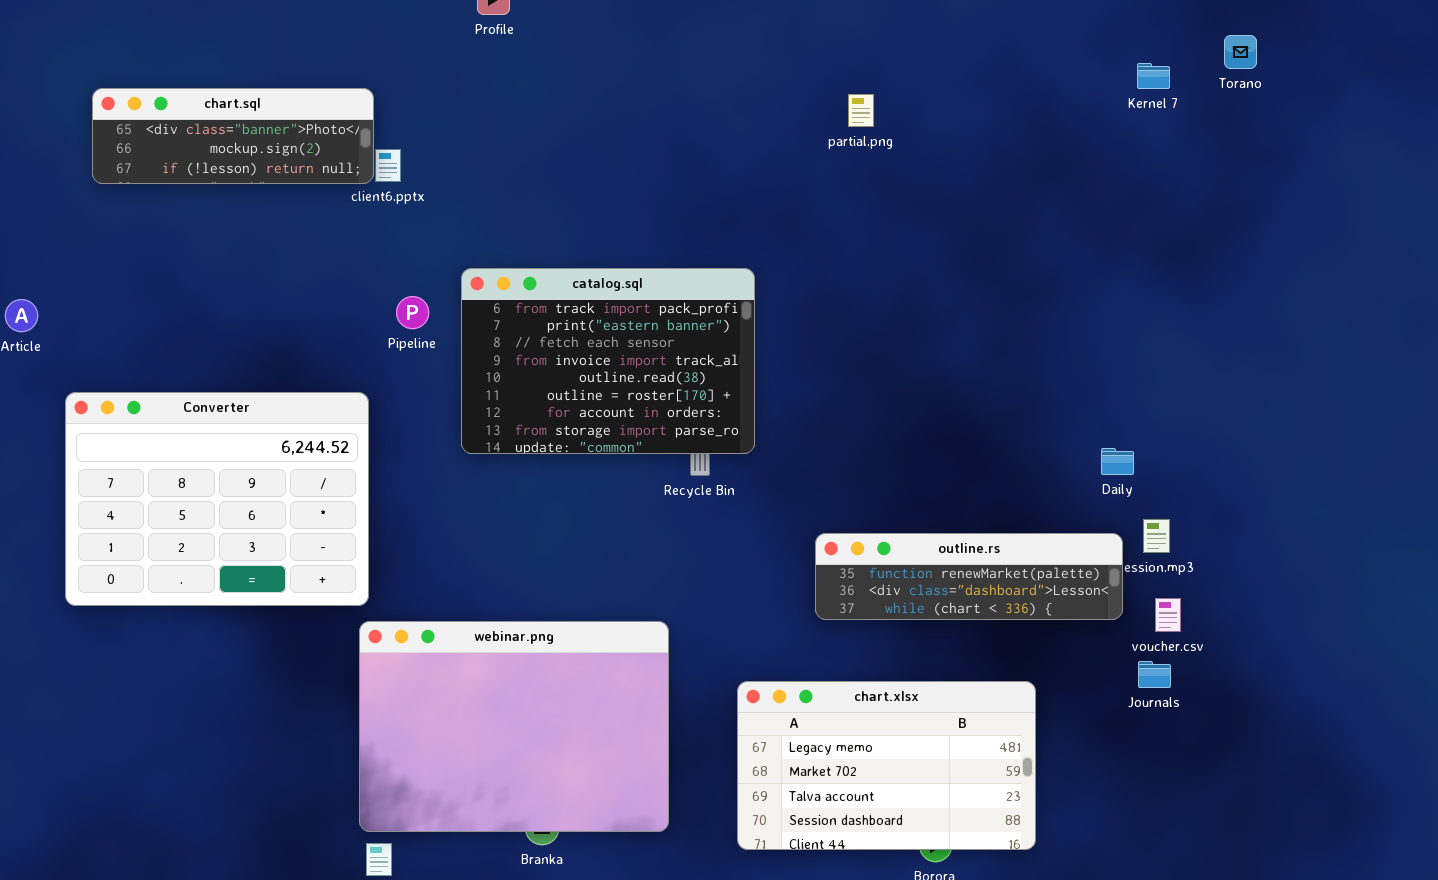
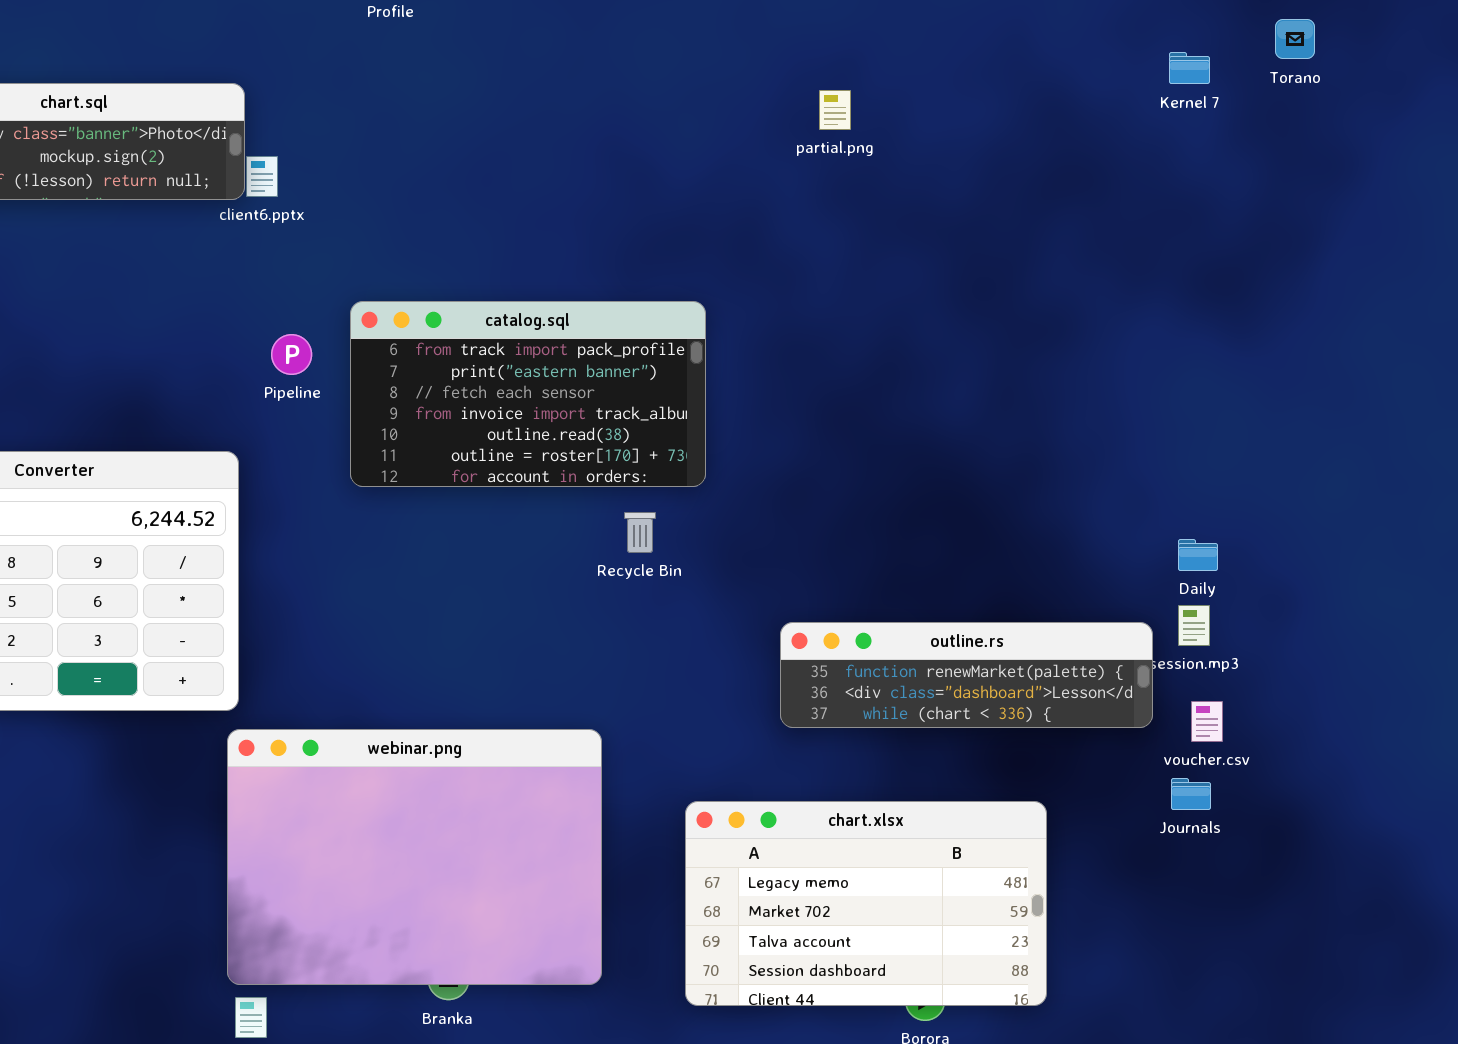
catalog.sql: [461,268,755,454] -> [350,301,706,487], resized
Daily: [1101,448,1134,475] -> [1178,539,1218,571], moved

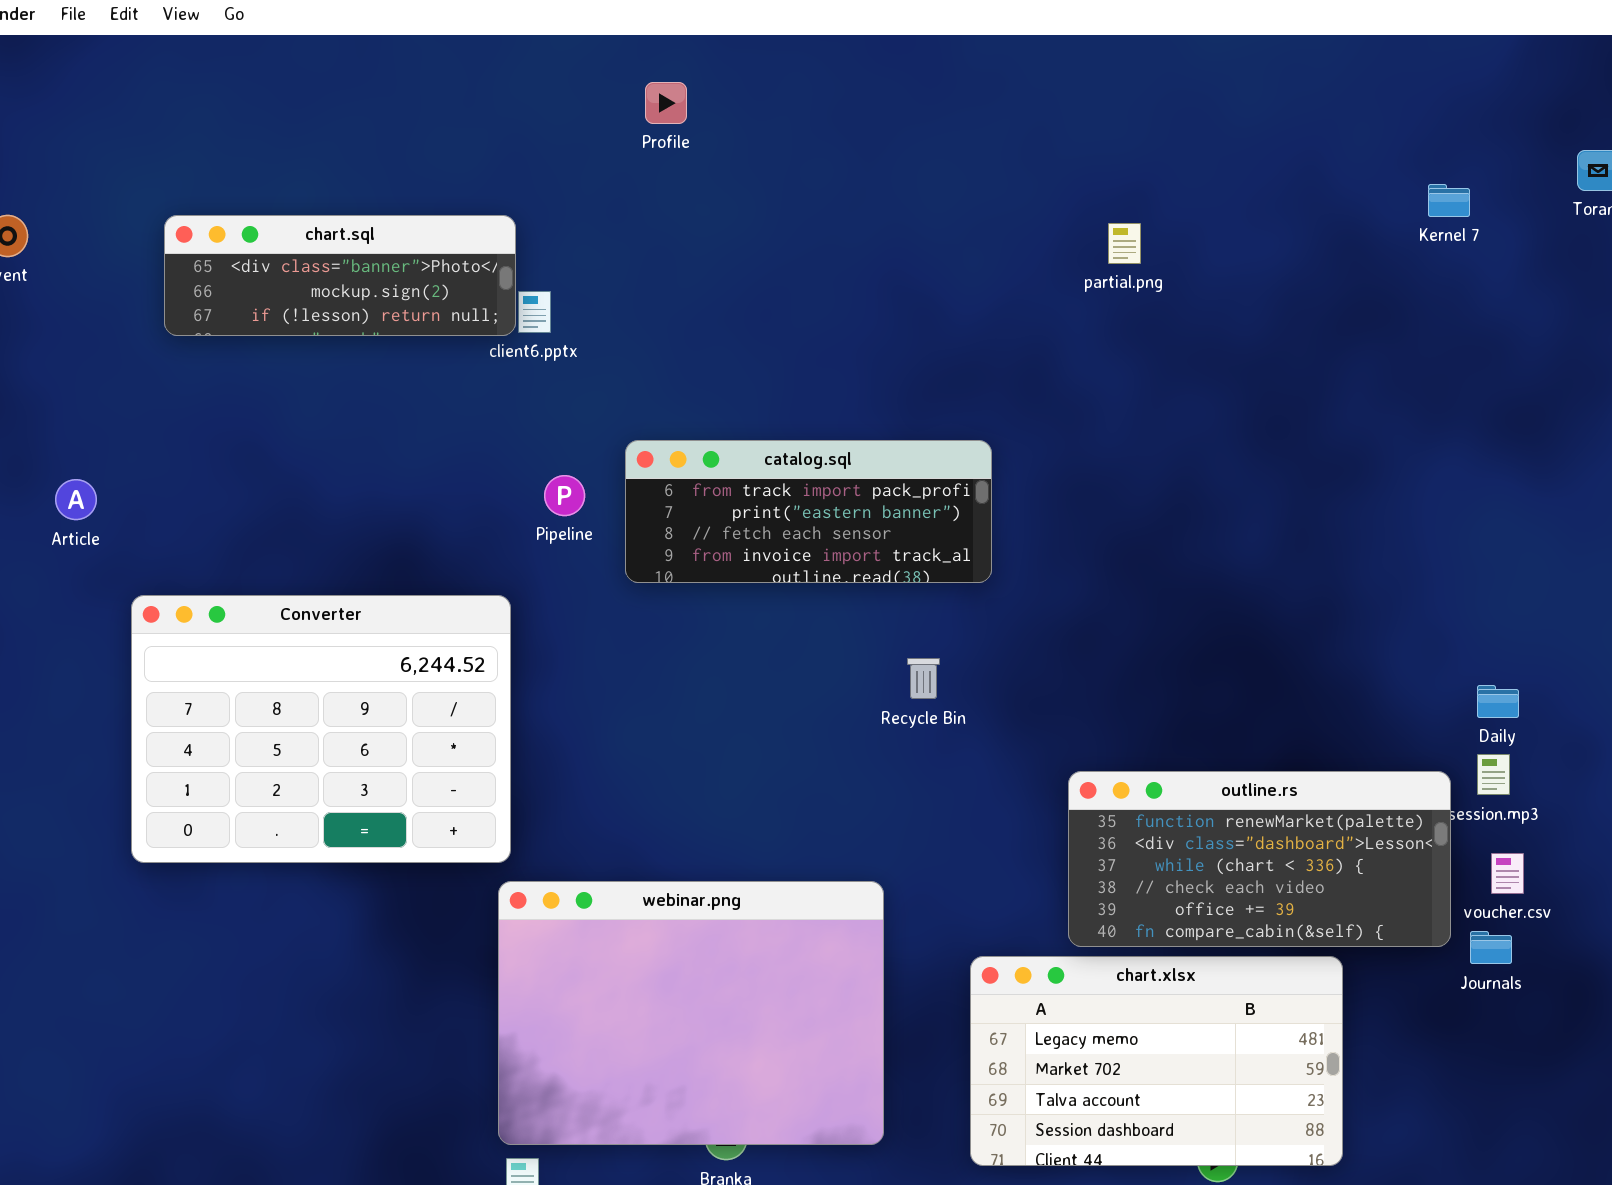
Kernel 7: [1169,52,1210,84] -> [1428,184,1470,217], moved
catalog.sql: [350,301,706,487] -> [625,440,992,583], resized
outline.rs: [780,622,1153,728] -> [1068,771,1451,947], resized

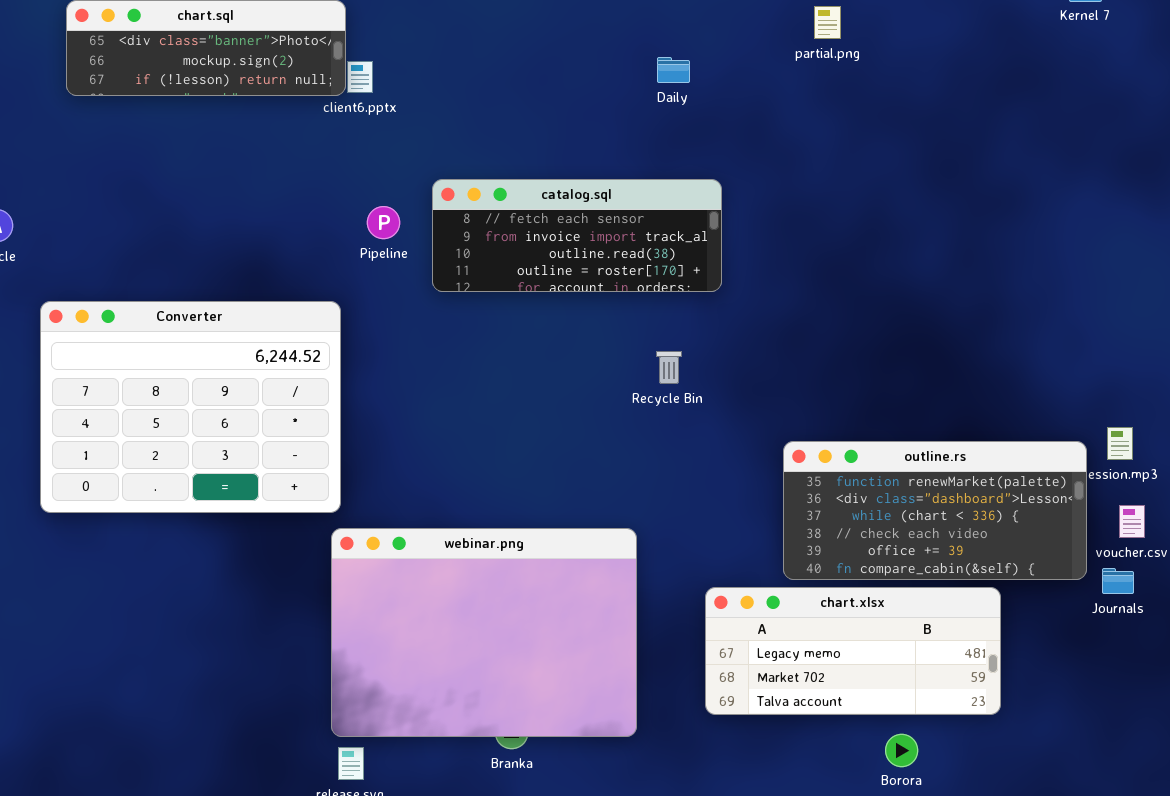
catalog.sql: [625,440,992,583] -> [432,179,722,292], scrolled down 2 rows
Daily: [1477,685,1519,718] -> [657,57,690,83], moved
chart.xlsx: [970,956,1343,1166] -> [705,587,1001,715], resized

